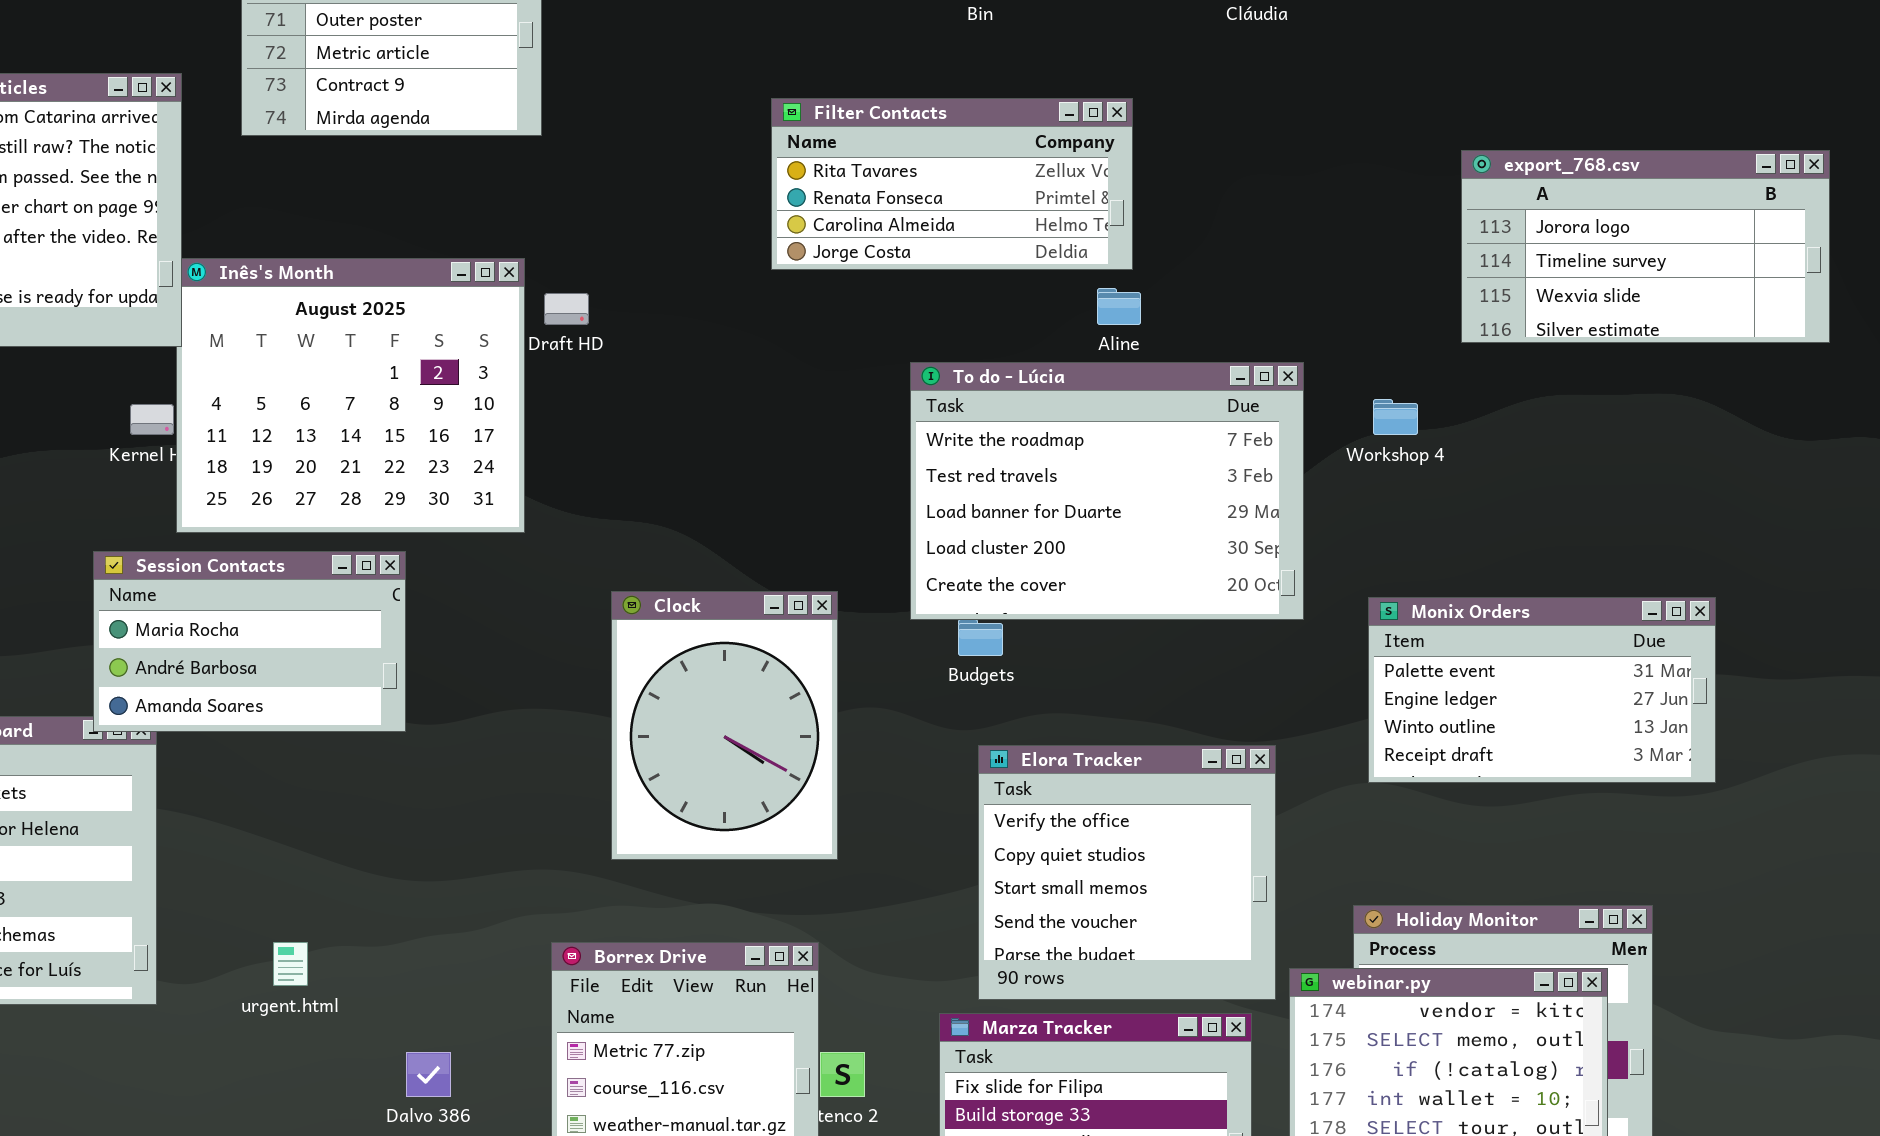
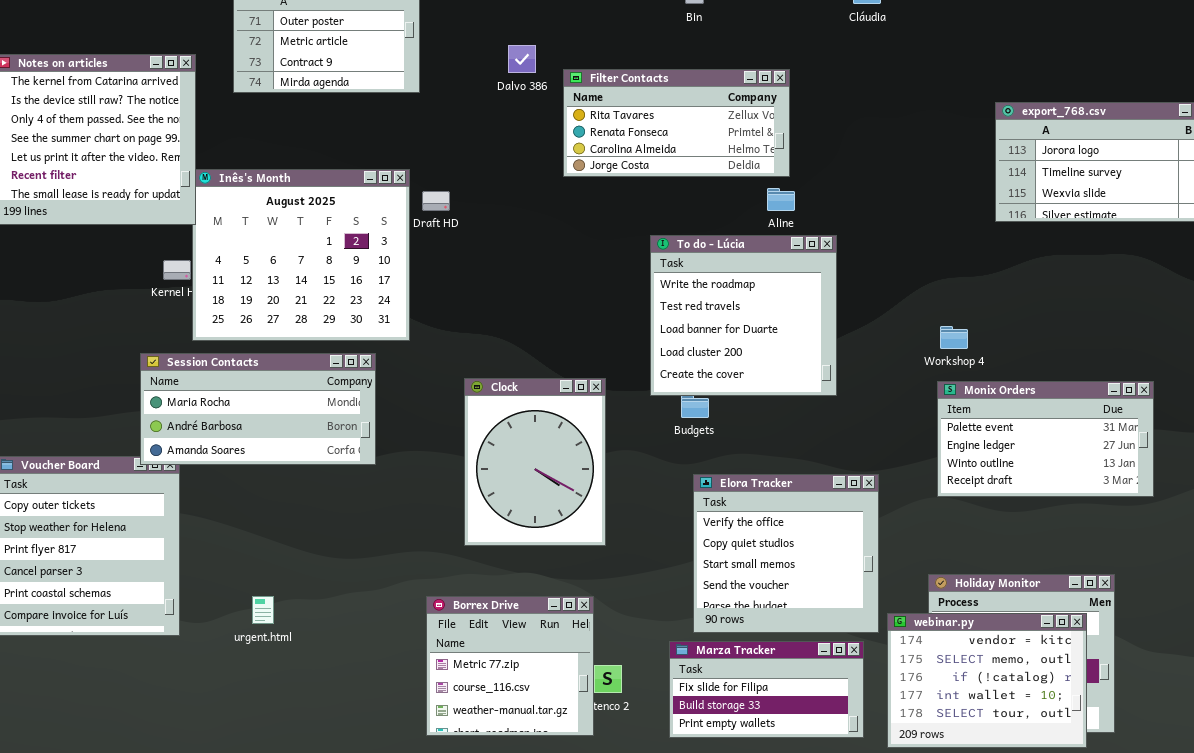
To do - Lúcia: [910,362,1304,620] -> [650,235,837,396], resized
Workshop 4: [1373,399,1418,435] -> [940,326,968,349], moved
Session Contacts: [93,551,406,732] -> [140,353,376,465], resized
Dalvo 386: [406,1052,451,1097] -> [508,45,536,73], moved

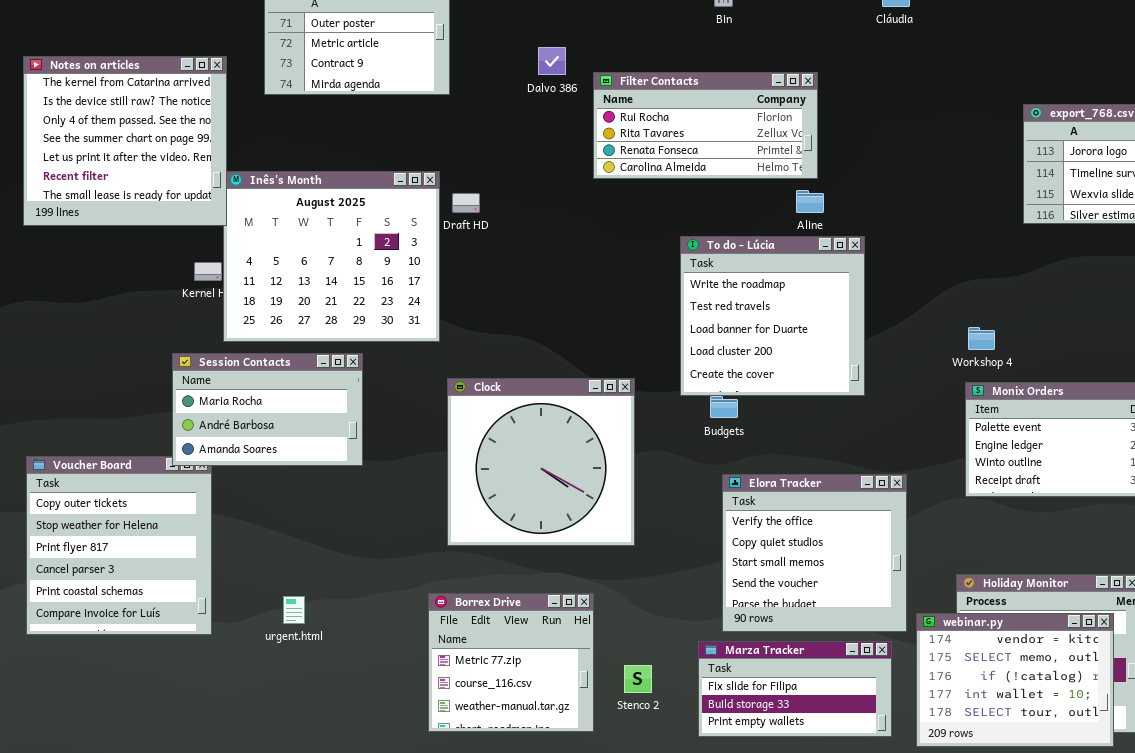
Filter Contacts: [563,69,790,177] -> [593,72,818,179], scrolled up 1 row
Session Contacts: [140,353,376,465] -> [172,353,363,466], resized
Clock: [464,378,606,546] -> [447,378,635,546], resized
Borrex Drive: [426,596,594,736] -> [428,593,594,732], moved

